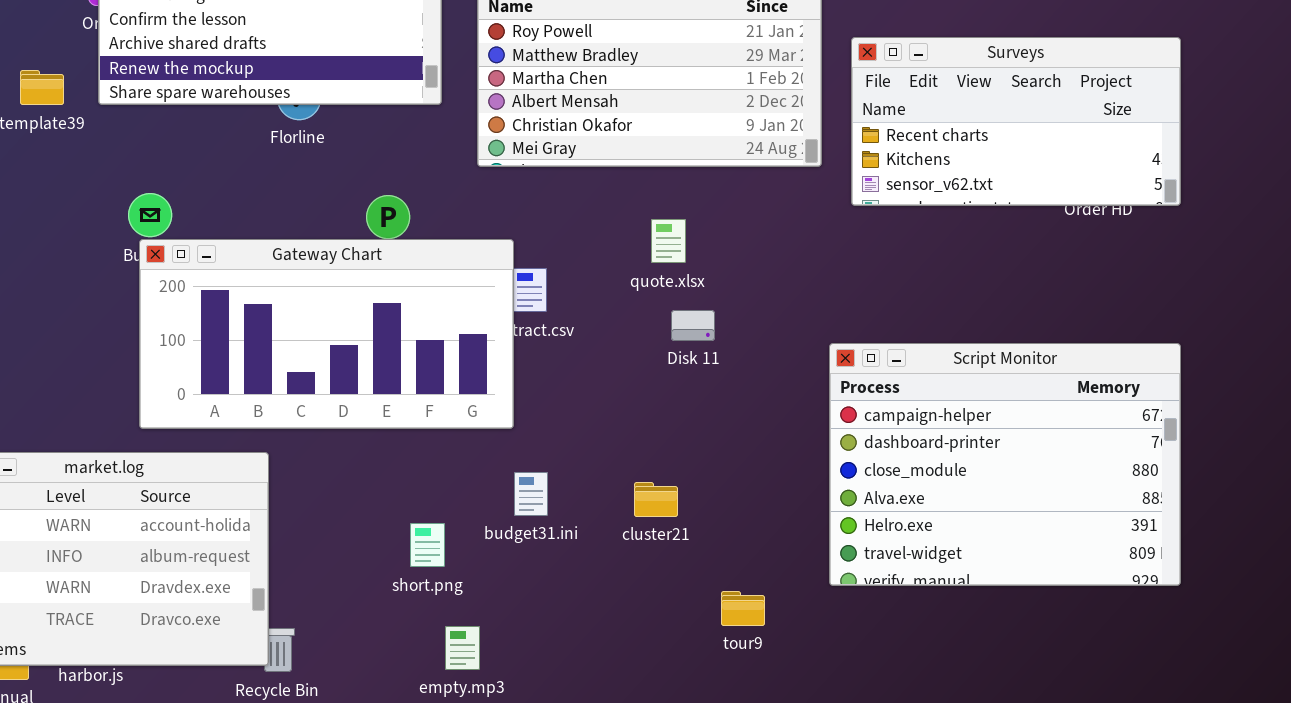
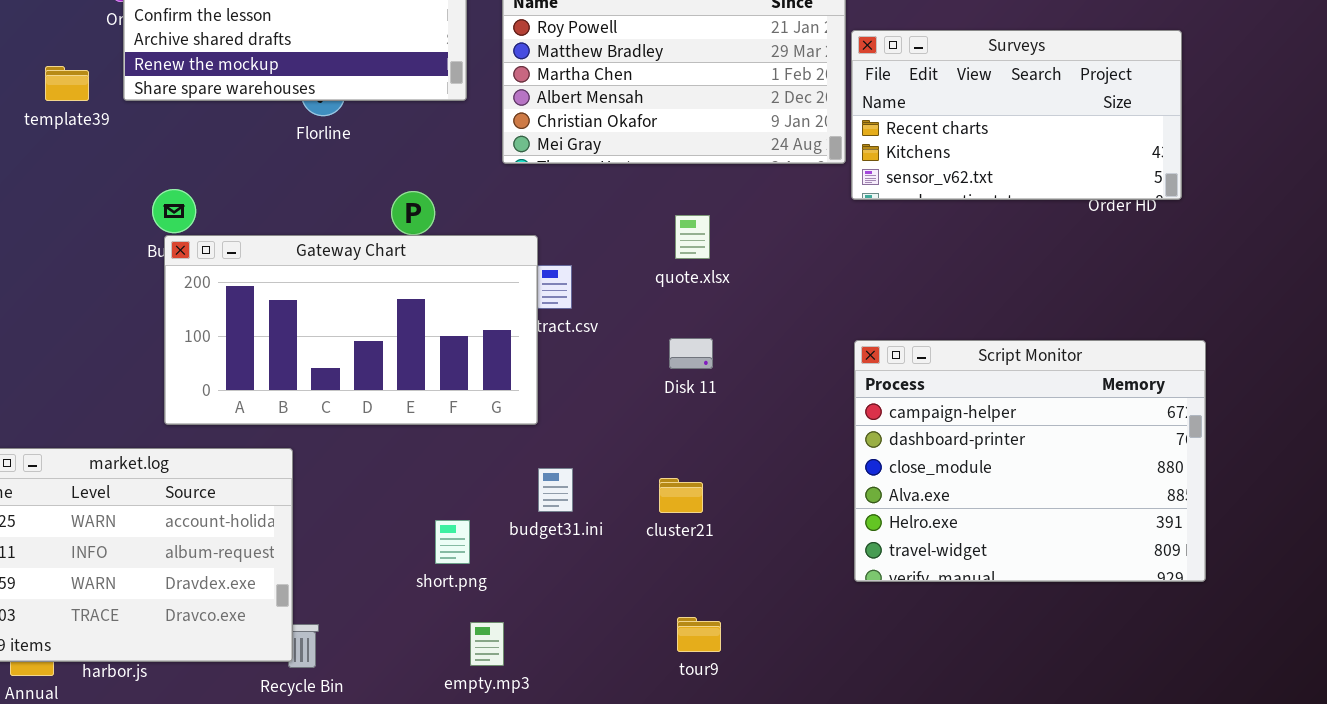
Surveys: [851,37,1181,206] -> [851,30,1182,200], moved
Disk 11: [671,310,715,341] -> [669,338,713,369], moved
tour9: [721,591,765,626] -> [677,617,721,652], moved

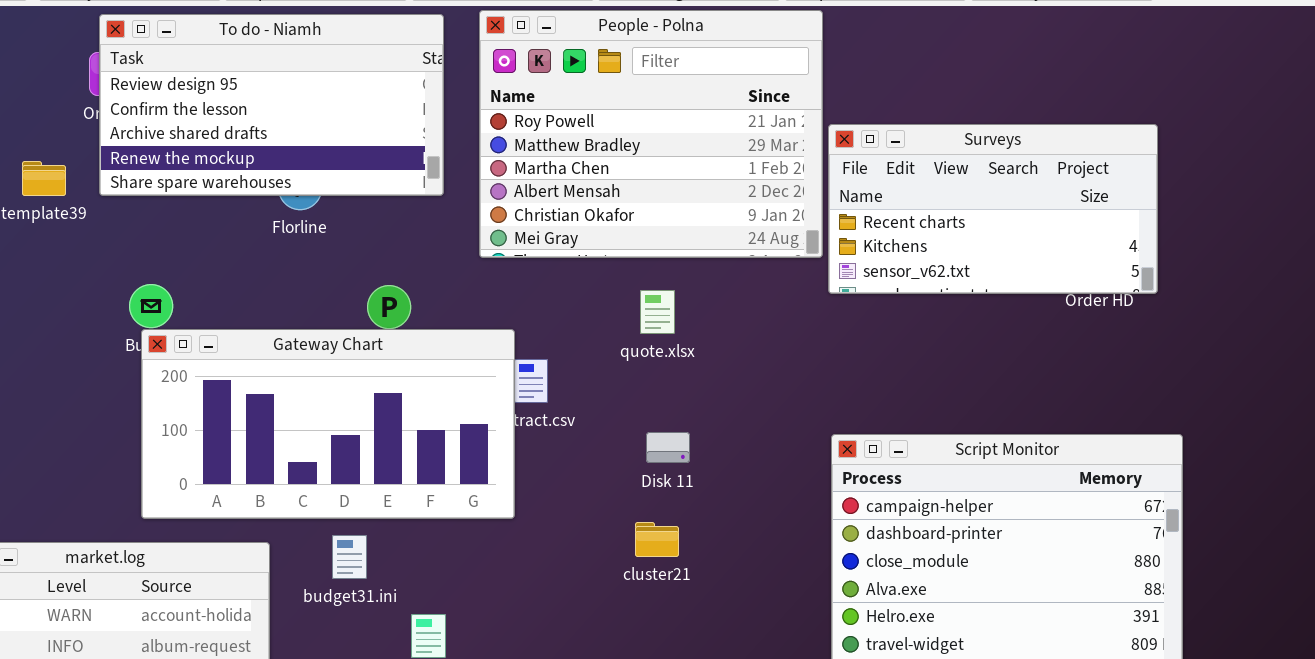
quote.xlsx: [675,215,710,259] -> [640,290,675,334], moved
budget31.ini: [538,468,573,512] -> [332,535,367,579], moved
cluster21: [659,478,703,513] -> [635,522,679,557], moved

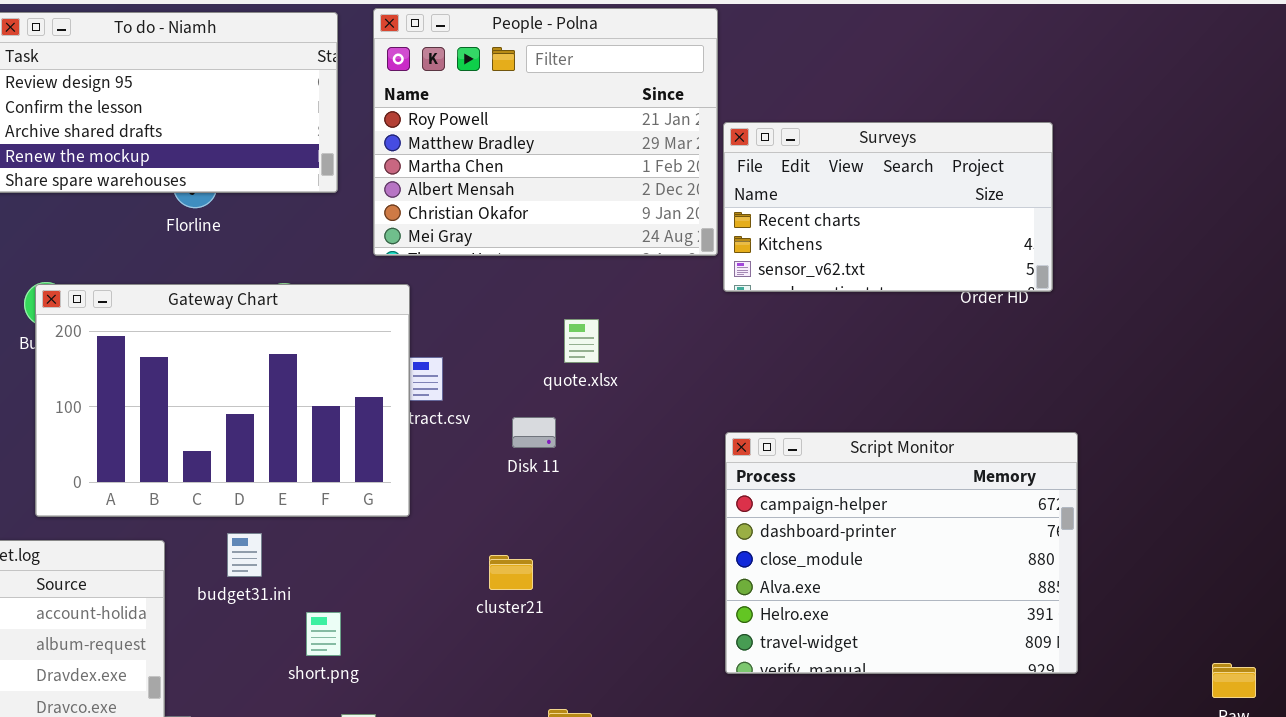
quote.xlsx: [640,290,675,334] -> [564,319,599,363], moved
Gateway Chart: [141,329,515,519] -> [35,284,410,517], resized
Disk 11: [646,432,690,463] -> [512,417,556,448], moved
cluster21: [635,522,679,557] -> [489,555,533,590], moved

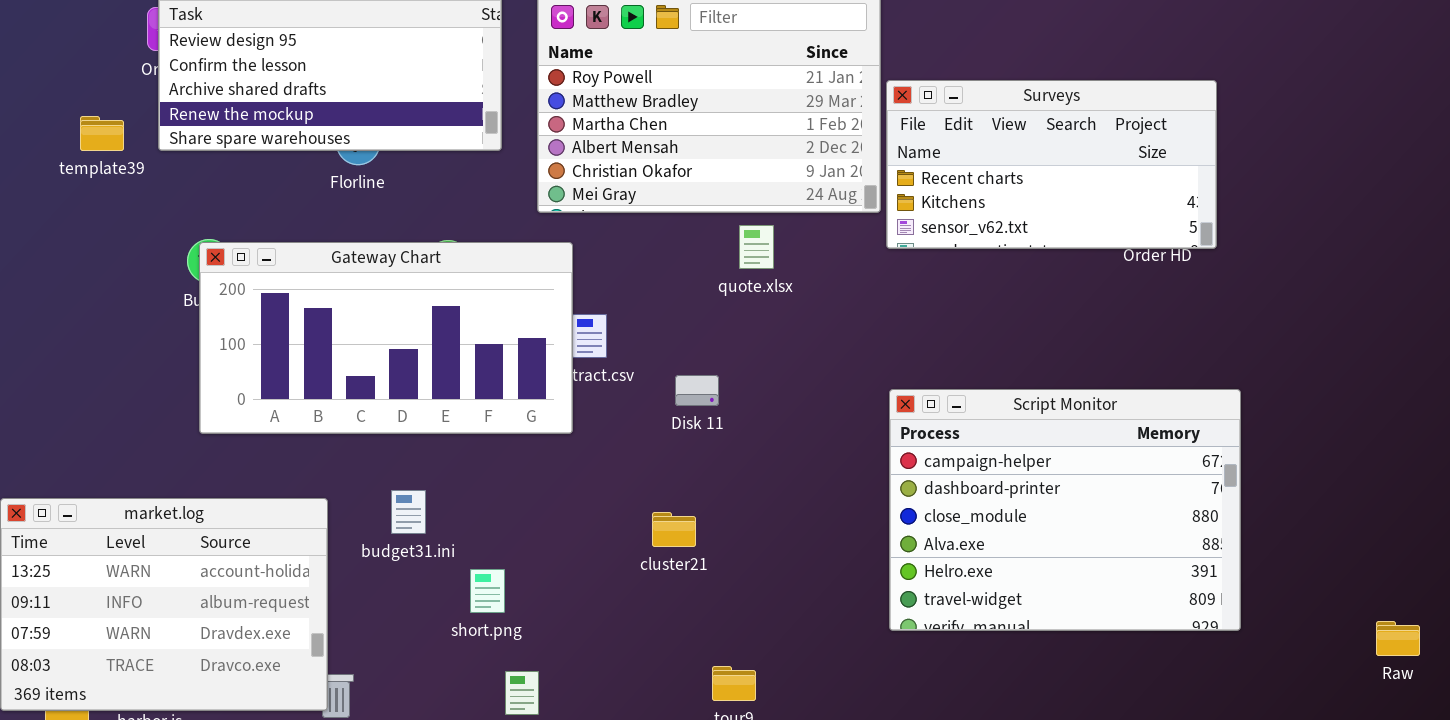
Gateway Chart: [35,284,410,517] -> [199,242,573,434], resized
quote.xlsx: [564,319,599,363] -> [739,225,774,269], moved

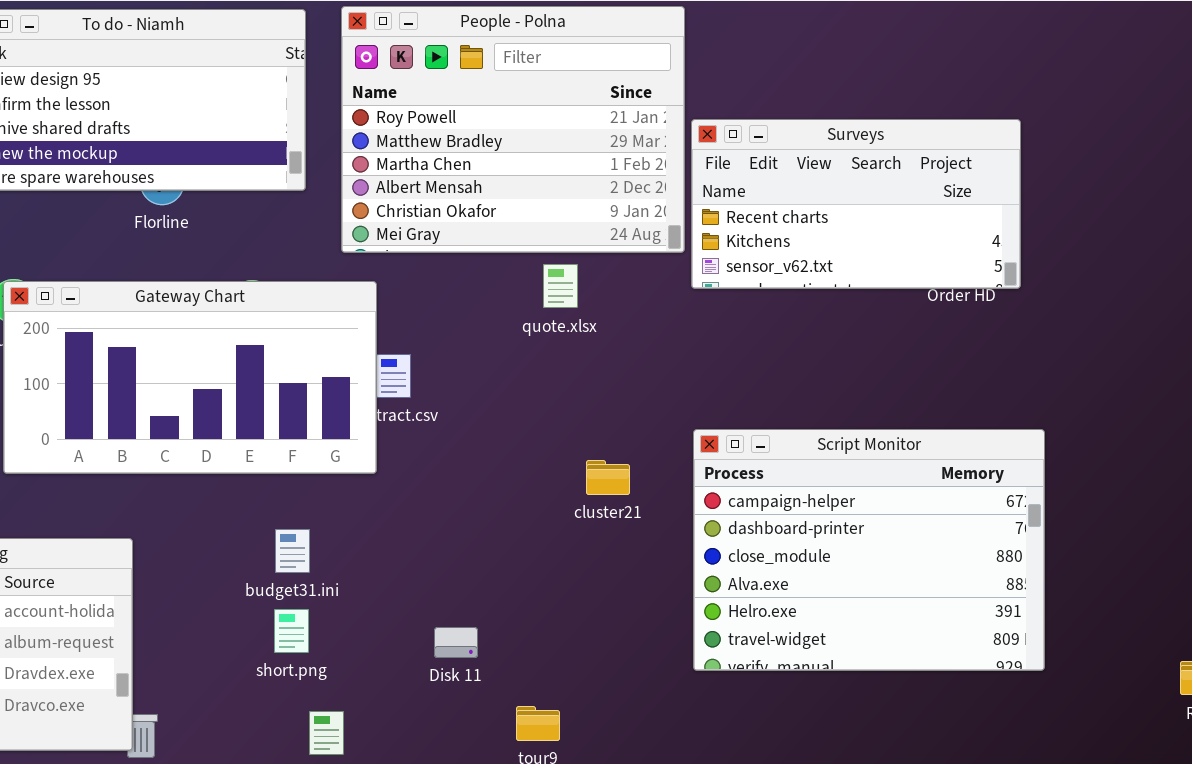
Disk 11: [675,375,719,406] -> [434,627,478,658], moved
budget31.ini: [391,490,426,534] -> [275,529,310,573], moved
cluster21: [652,512,696,547] -> [586,460,630,495], moved

